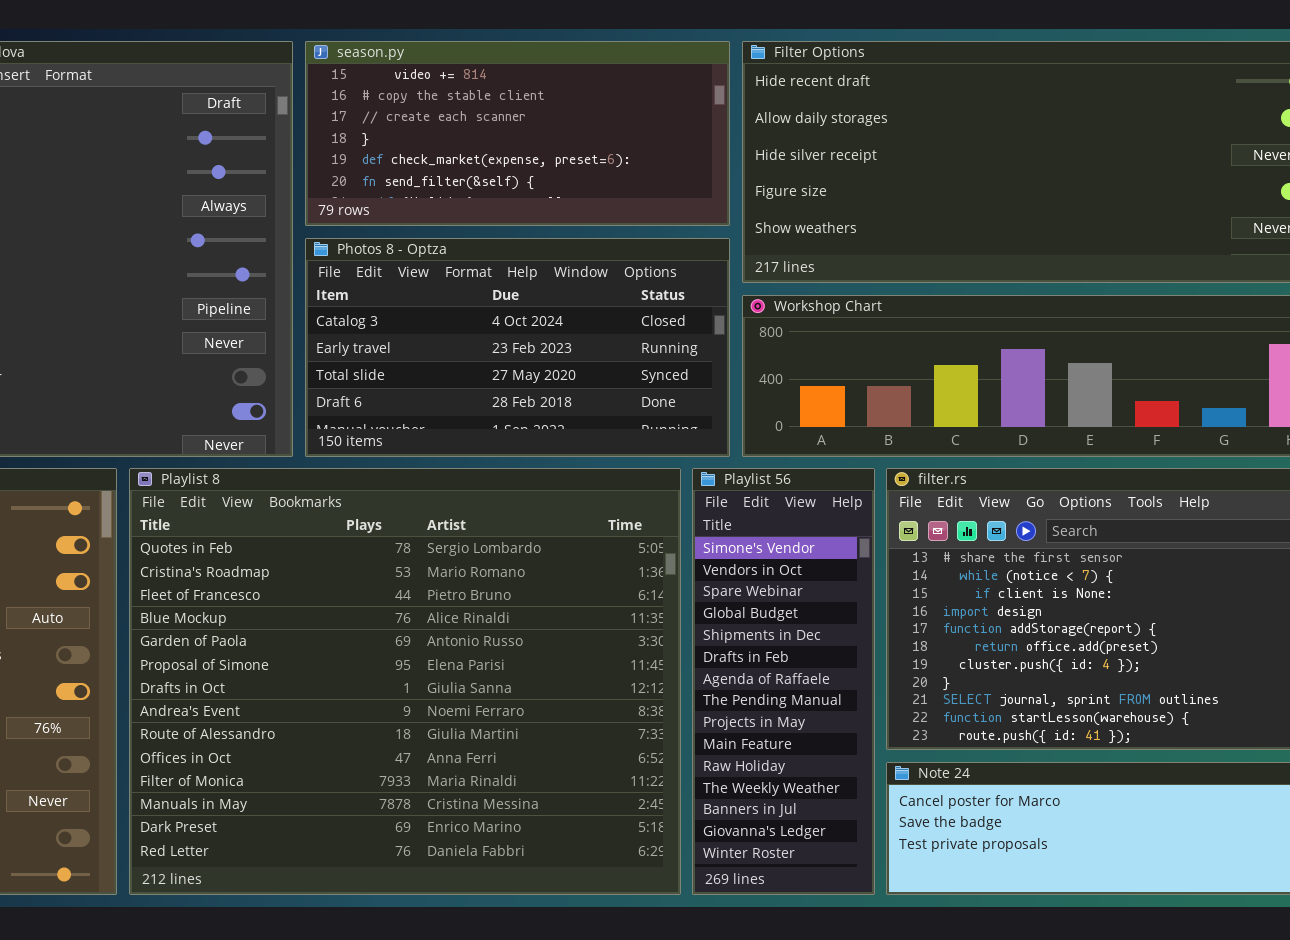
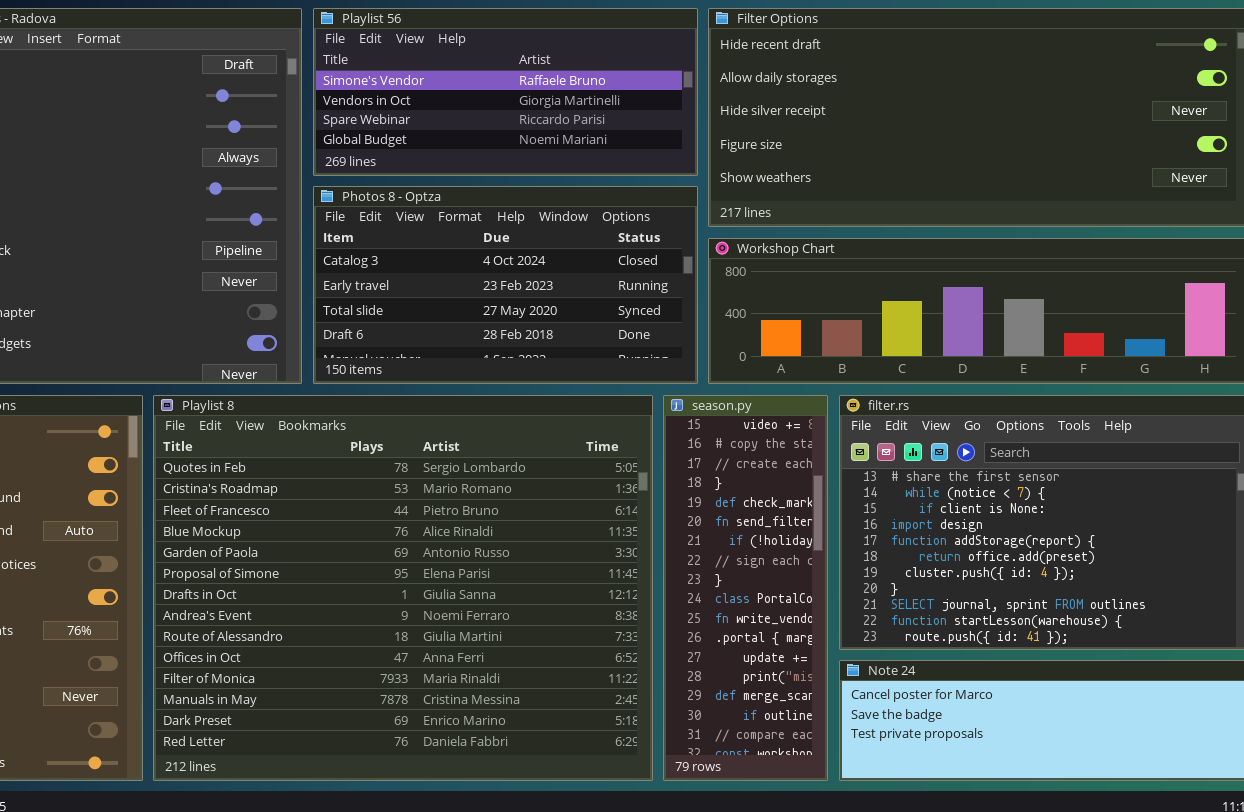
season.py: [305,41,730,226] -> [663,395,828,781], moved, resized
Playlist 56: [692,468,875,895] -> [313,8,698,176], moved, resized

